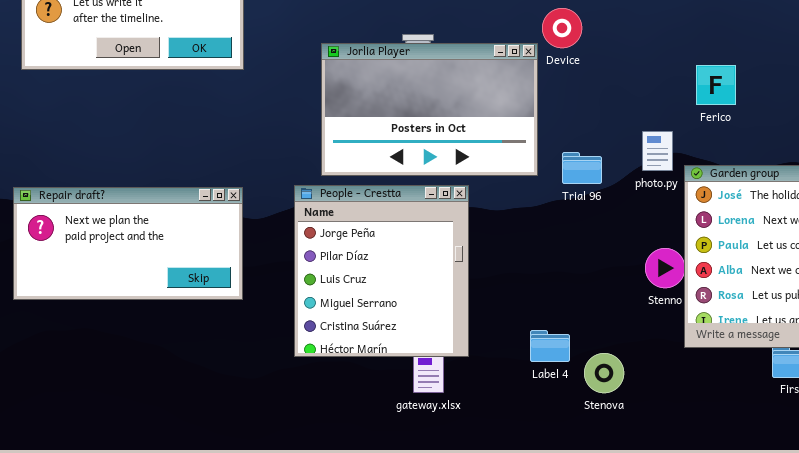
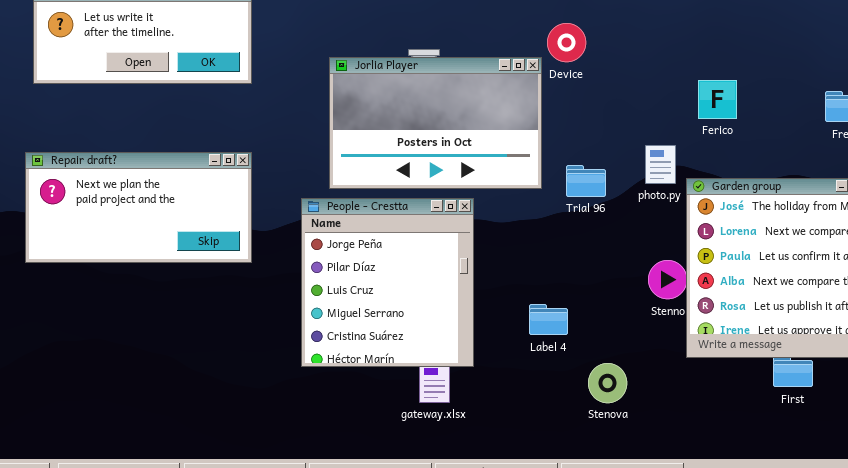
Repair draft?: [13,187,243,300] -> [25,152,252,263], moved
Label 4: [530,330,570,362] -> [529,304,568,335], moved

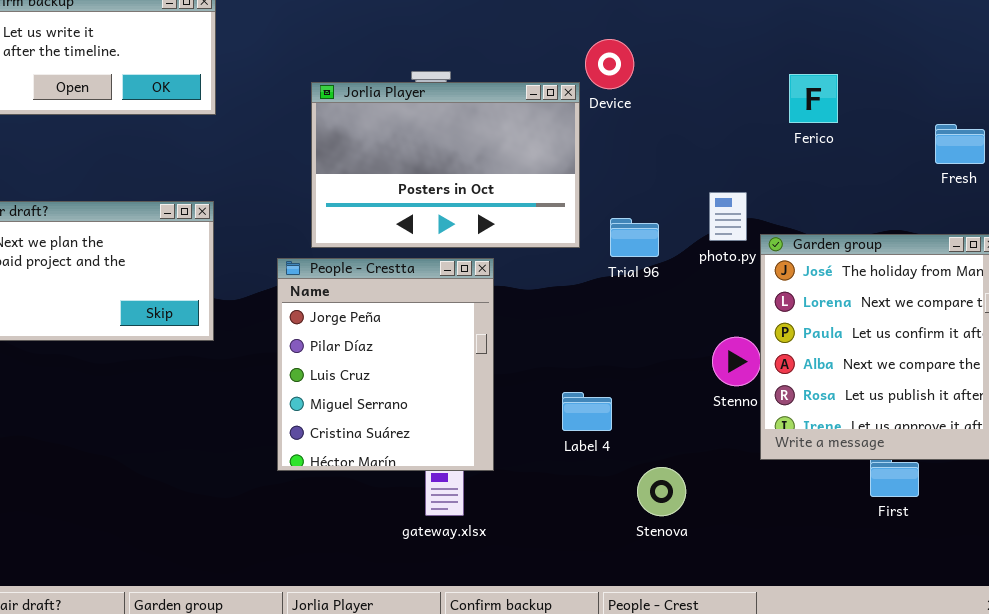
Ferico: [698,80,737,119] -> [789,74,838,123], moved

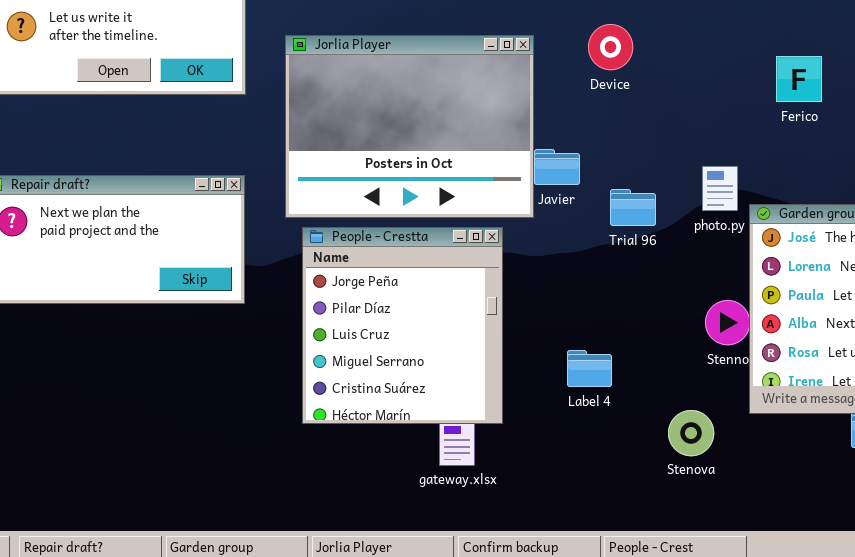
Jorlia Player: [311,82,580,248] -> [285,35,534,218], moved, resized
Stenova: [637,467,686,516] -> [668,410,714,456], moved

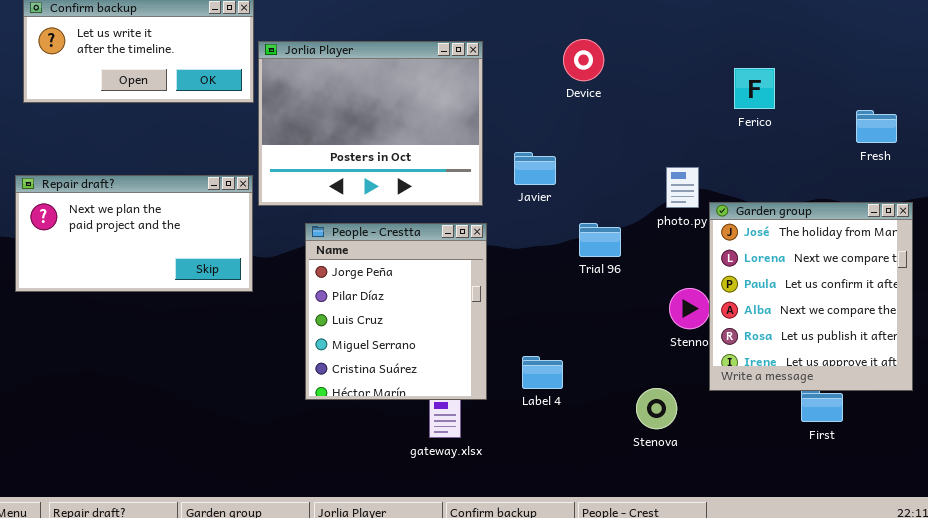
Jorlia Player: [285,35,534,218] -> [258,41,483,206], moved
Trial 96: [610,189,656,226] -> [579,223,621,257], moved
Label 4: [567,350,612,387] -> [522,356,563,389], moved

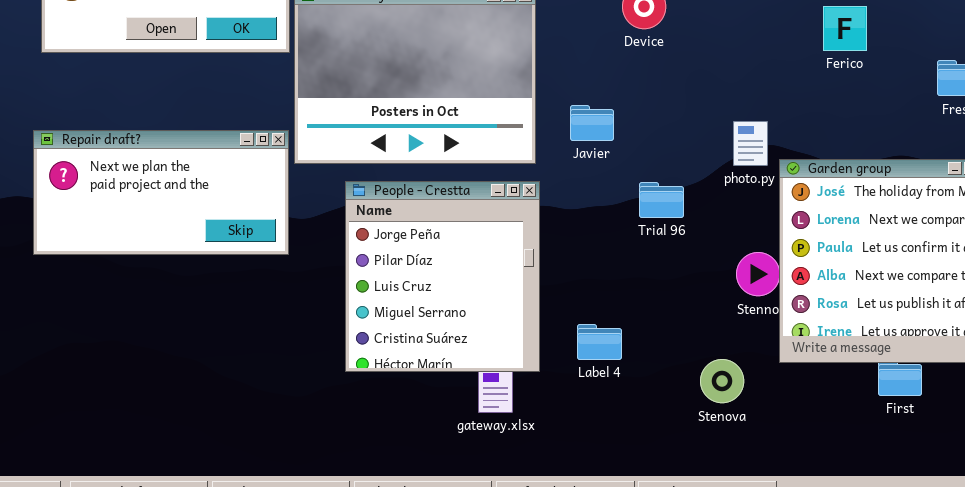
Ferico: [734,68,775,109] -> [823,6,867,51], moved

